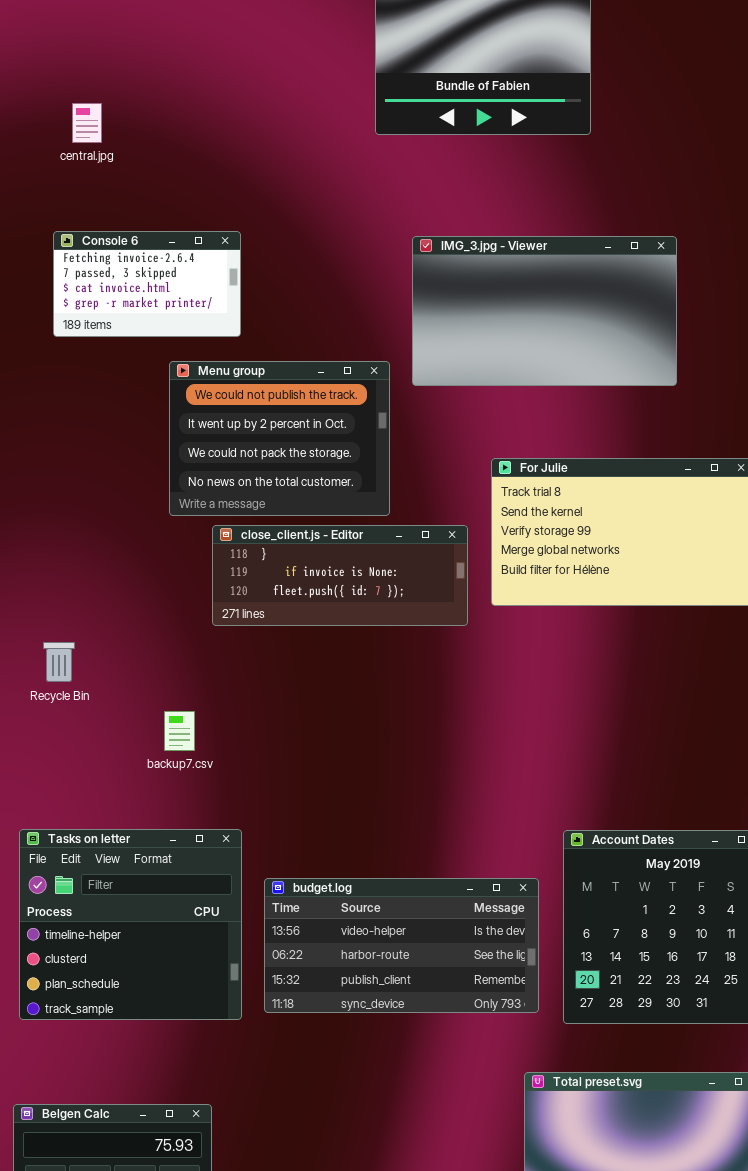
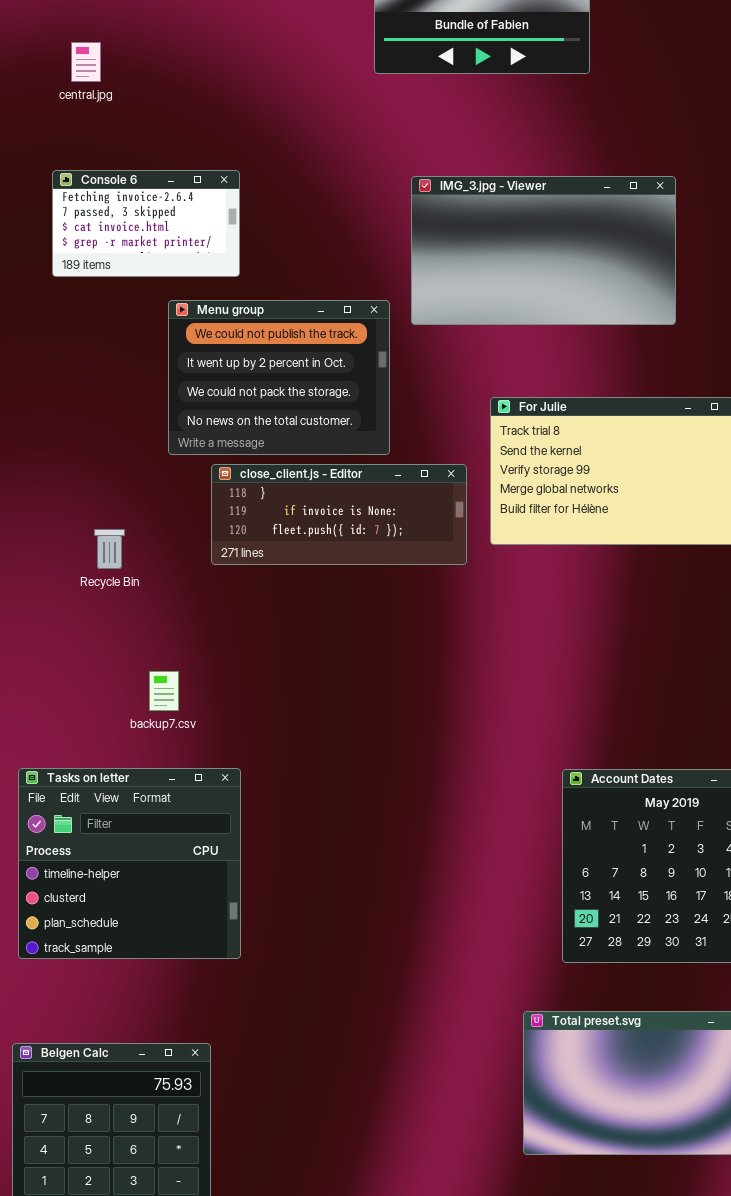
Recycle Bin: [43,642,75,682] -> [94,529,125,569], moved
backup7.csv: [164,711,195,751] -> [149,671,179,711], moved
budget.log: [264,878,539,1013] -> none, closed

